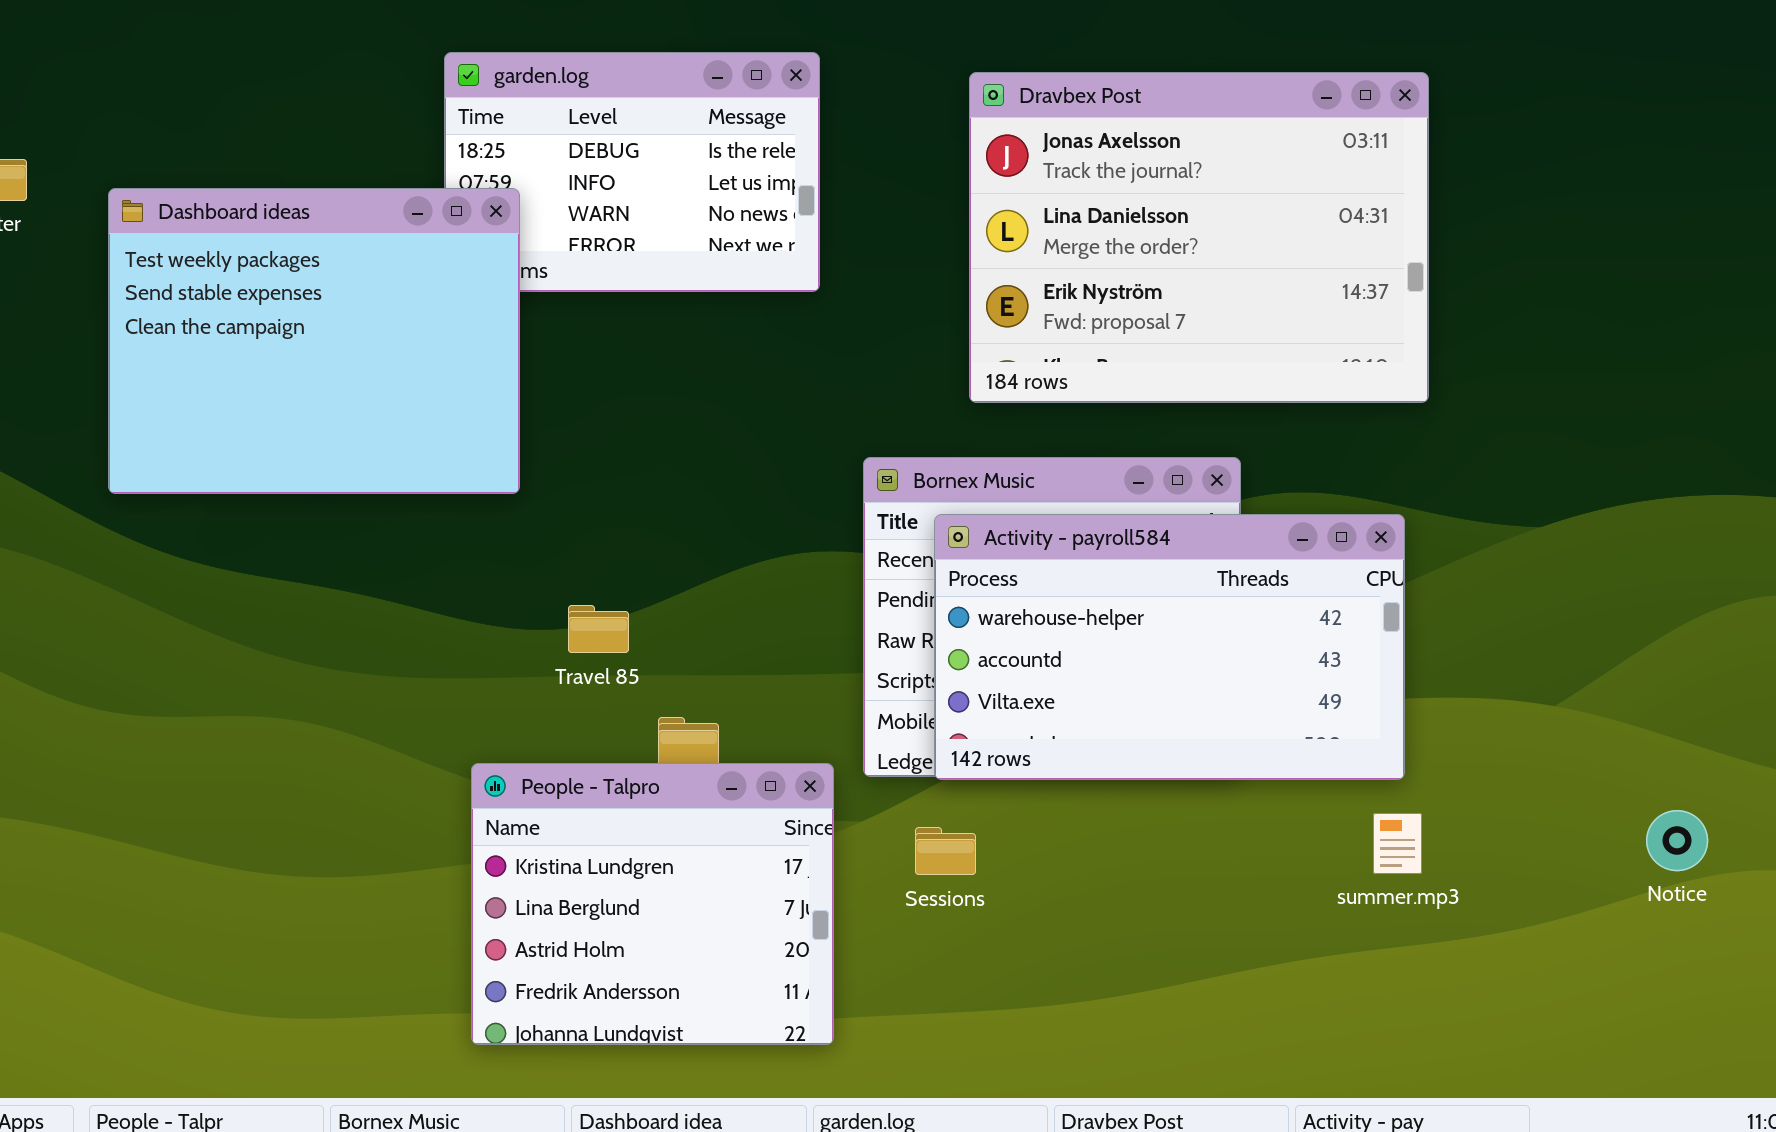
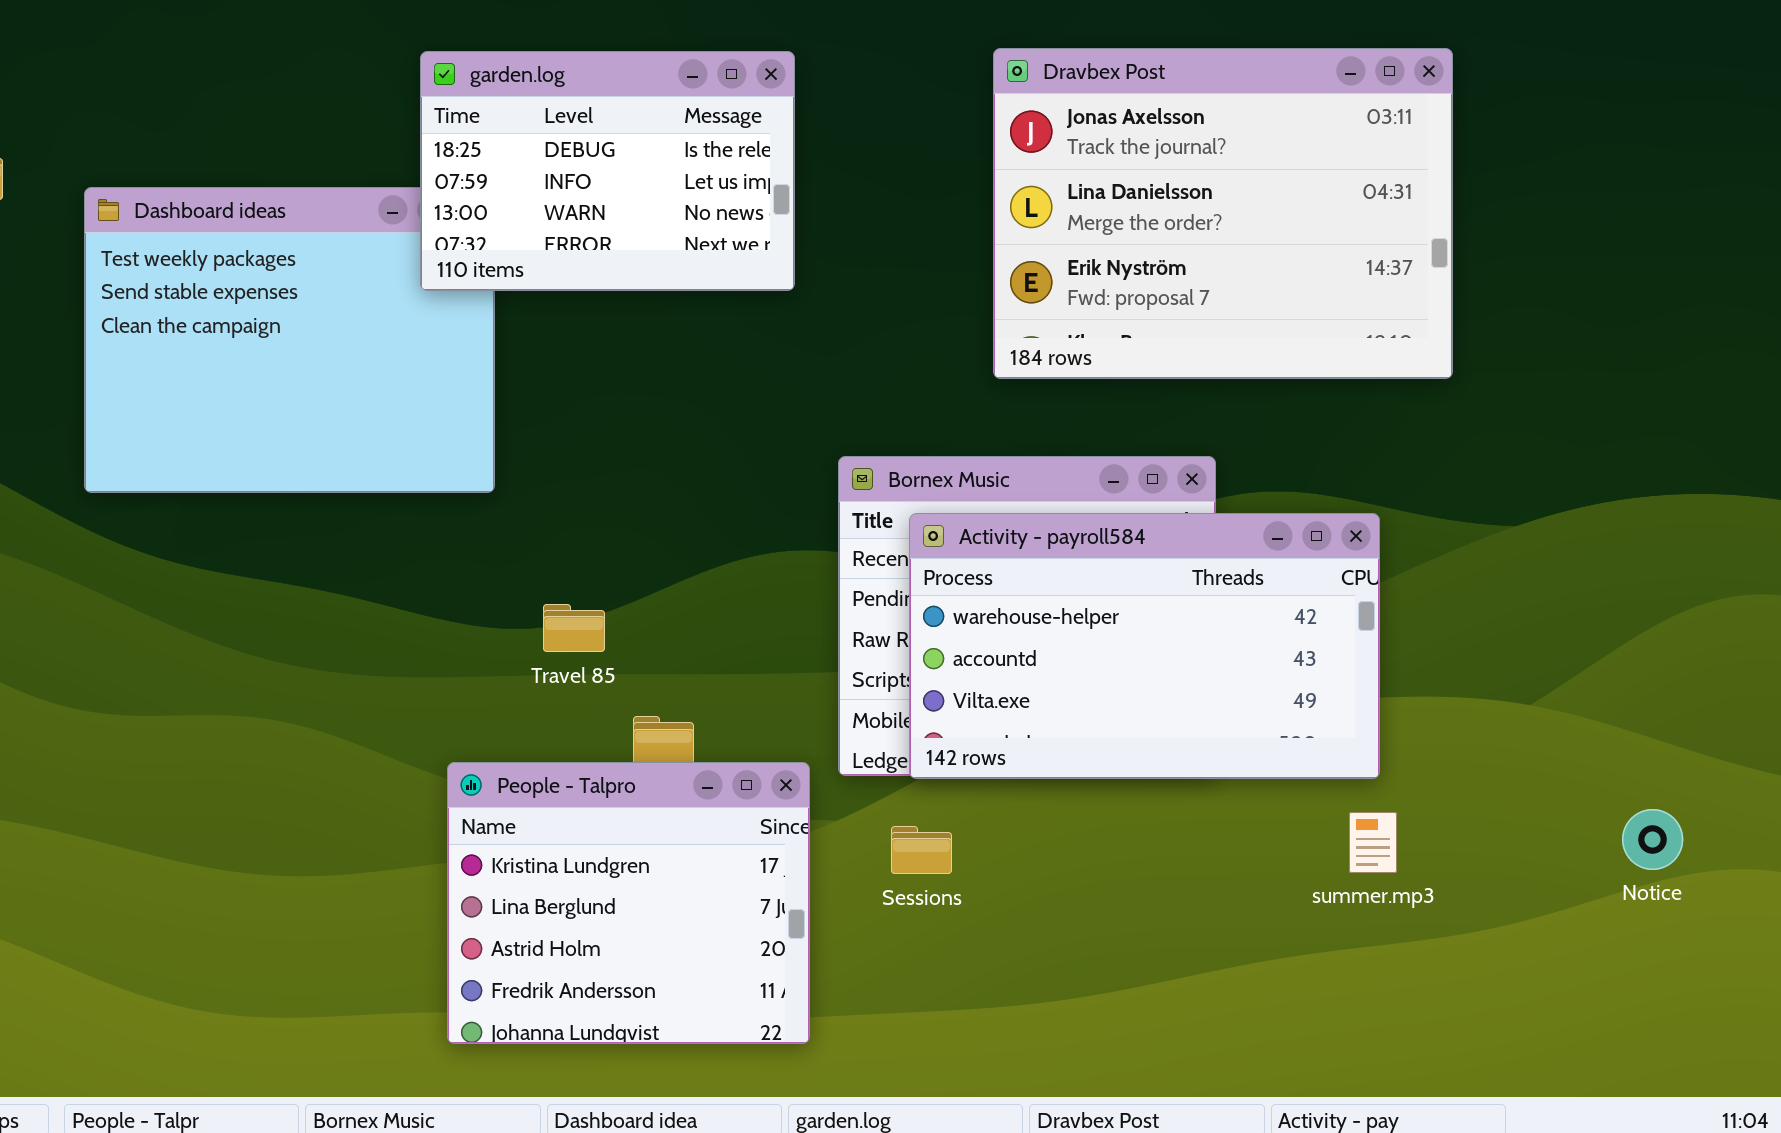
garden.log: [444,52,820,292] -> [420,51,795,291], raised
Dravbex Post: [969,72,1429,403] -> [993,48,1453,379], moved

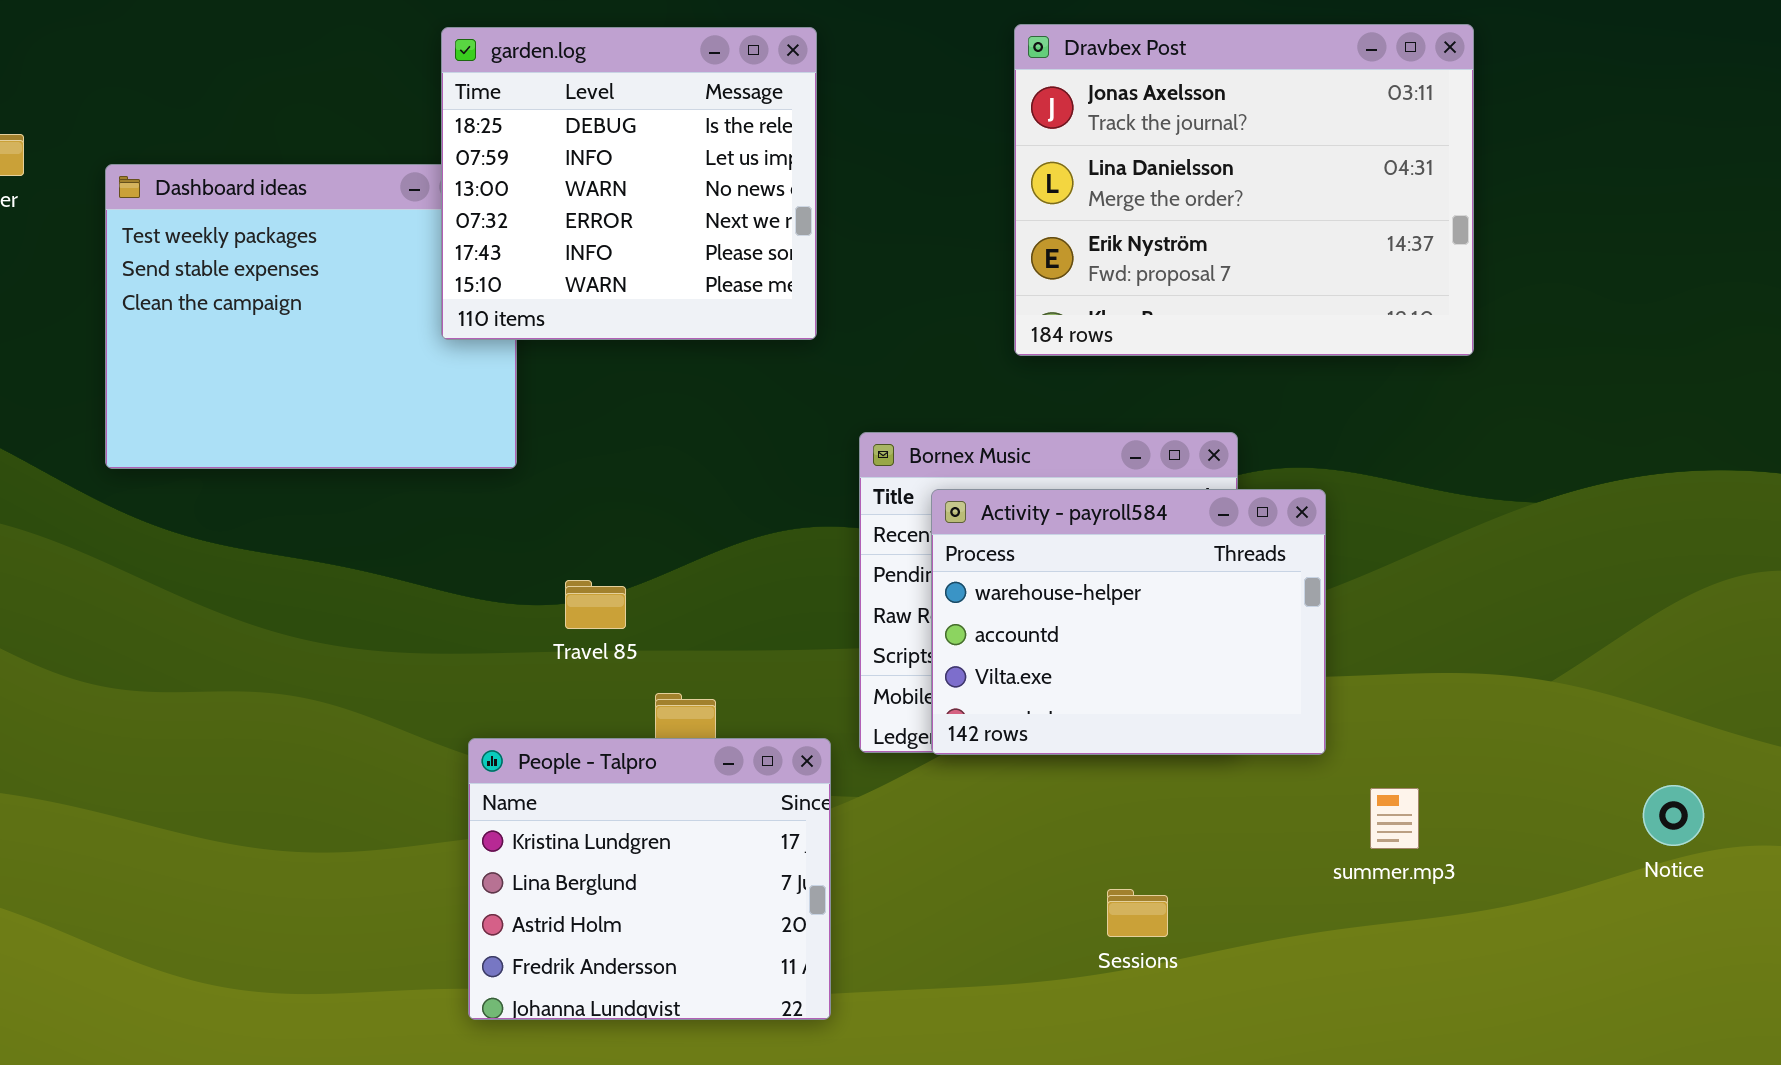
garden.log: [420,51,795,291] -> [441,27,817,340], resized
Activity - payroll584: [909,513,1380,779] -> [931,489,1326,755], resized
Sessions: [891,826,952,874] -> [1107,889,1168,937], moved

